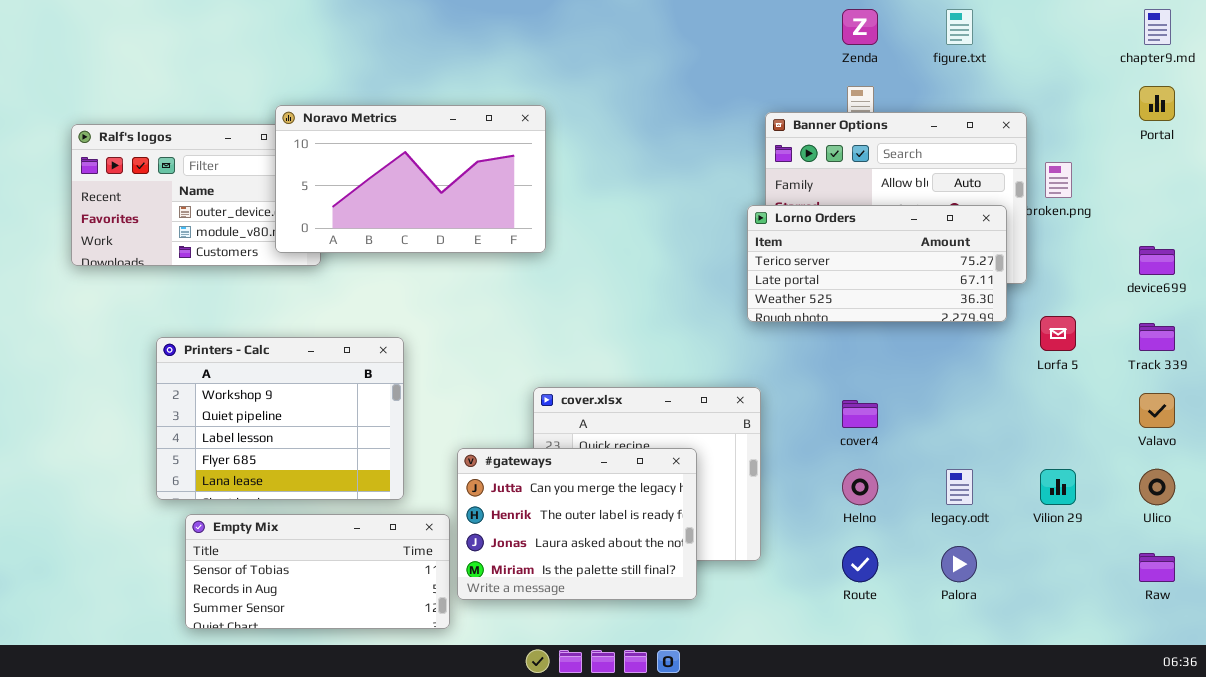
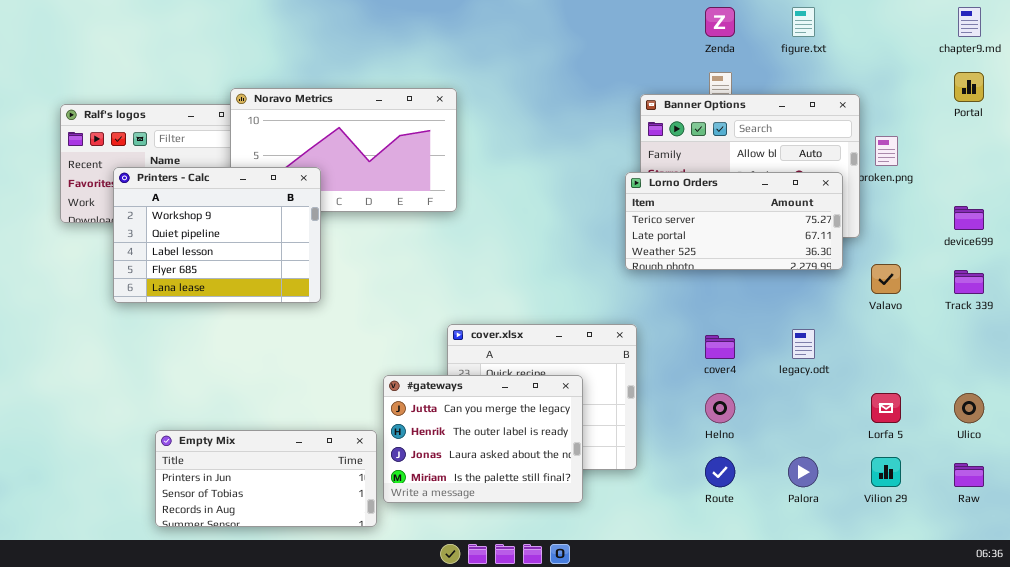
Lorfa 5: [1040,316,1076,351] -> [871,393,901,423], moved
Printers - Calc: [156,337,404,500] -> [113,167,321,303], moved
Valavo: [1139,393,1175,428] -> [871,264,901,294], moved
legacy.odt: [946,469,973,505] -> [792,329,815,359], moved
Vilion 29: [1040,469,1076,505] -> [871,457,901,487], moved
Empty Mix: [185,514,450,629] -> [155,430,377,527], scrolled up 1 row

